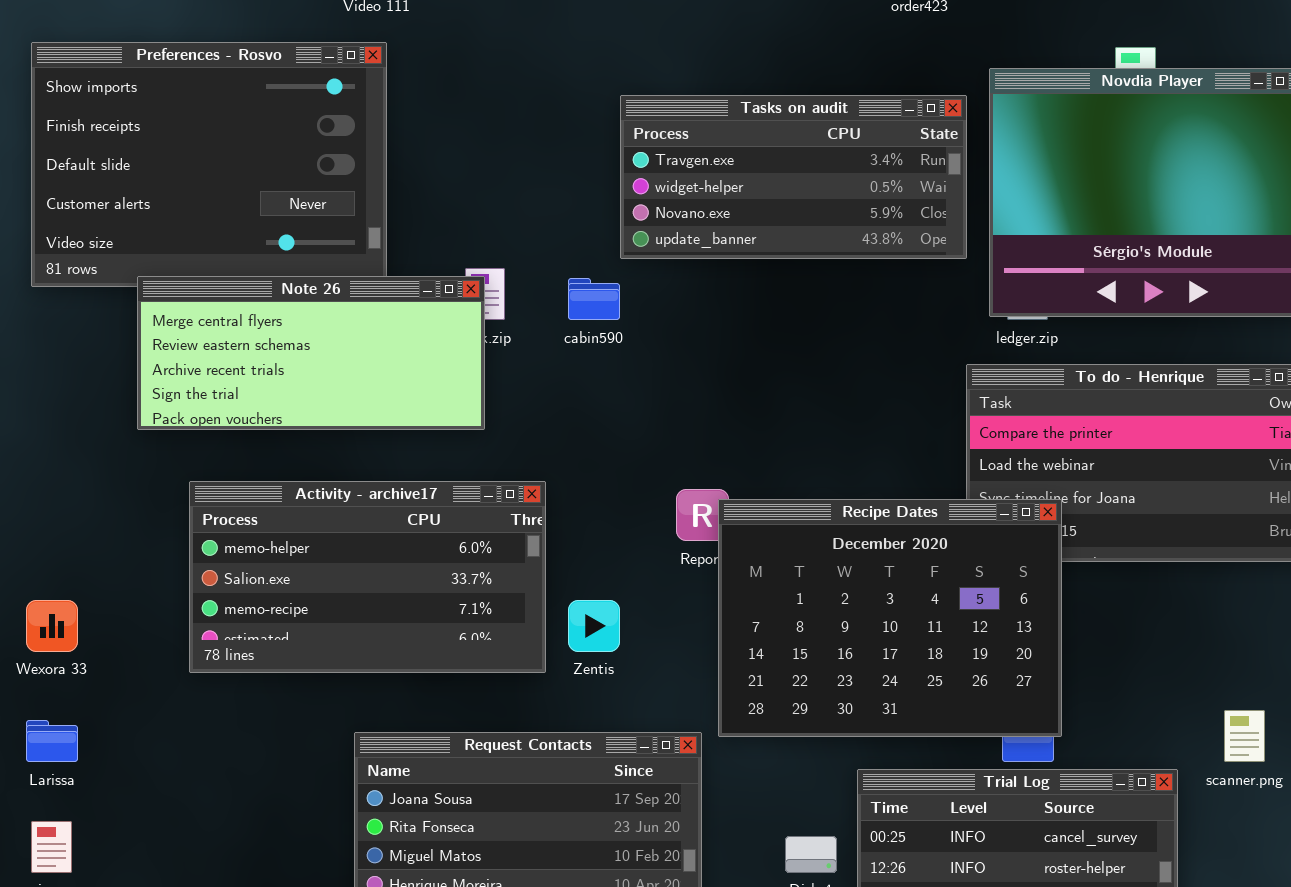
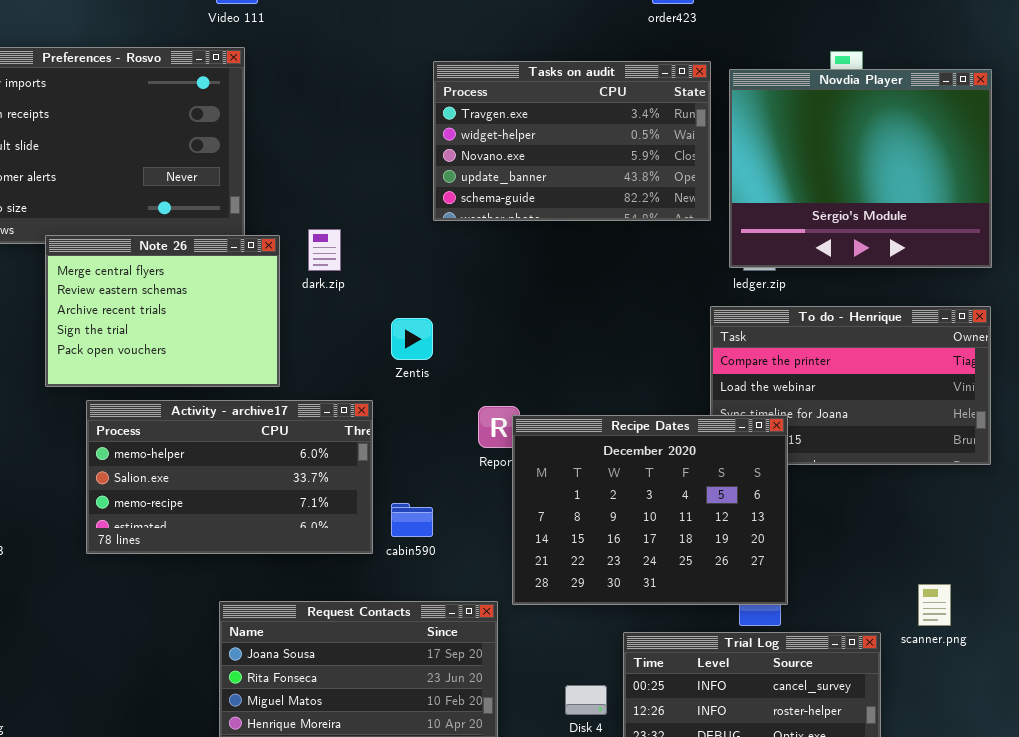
Tasks on audit: [620,95,967,259] -> [433,61,711,221], resized
Note 26: [137,276,485,430] -> [45,235,280,387], resized
cabin590: [568,278,620,320] -> [391,503,433,537], moved
Zentis: [568,600,620,652] -> [391,318,433,360], moved

